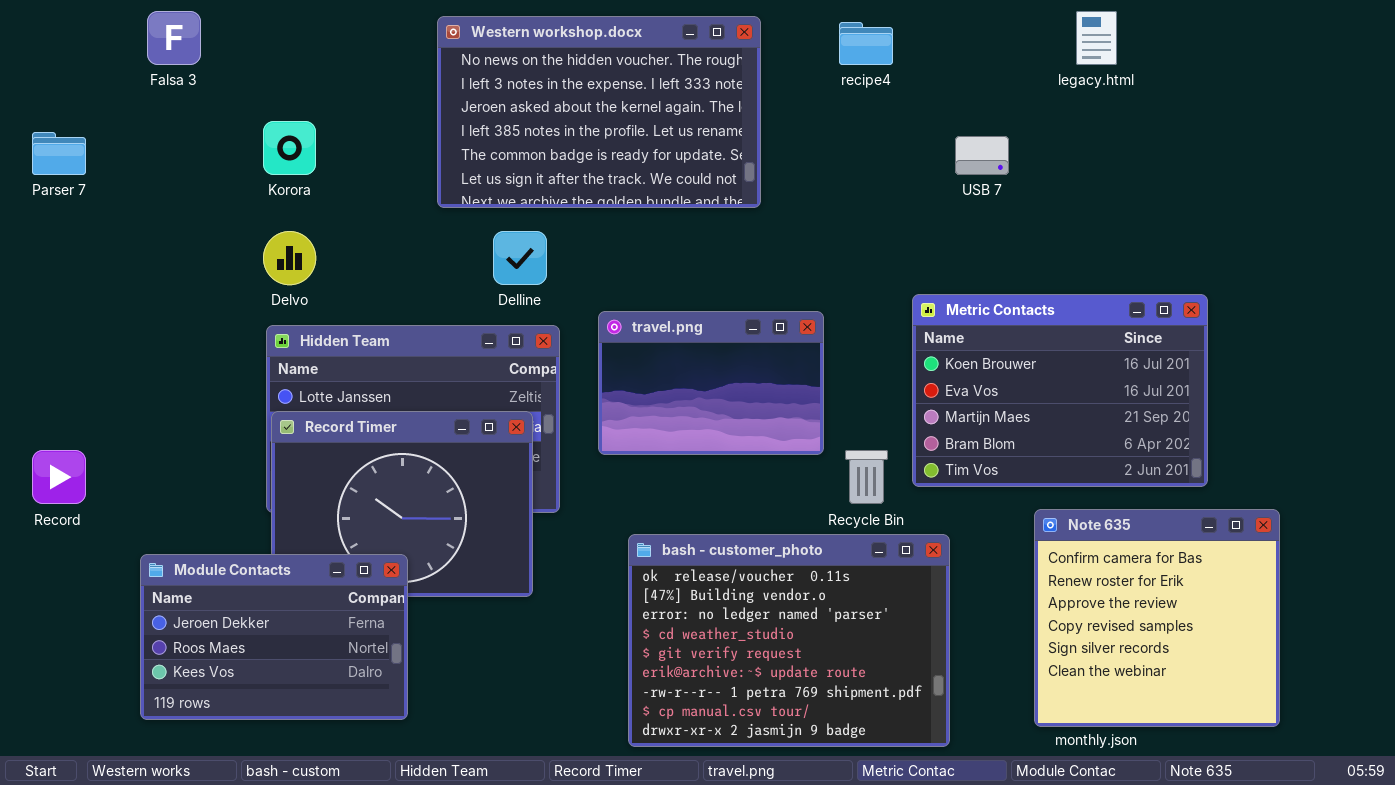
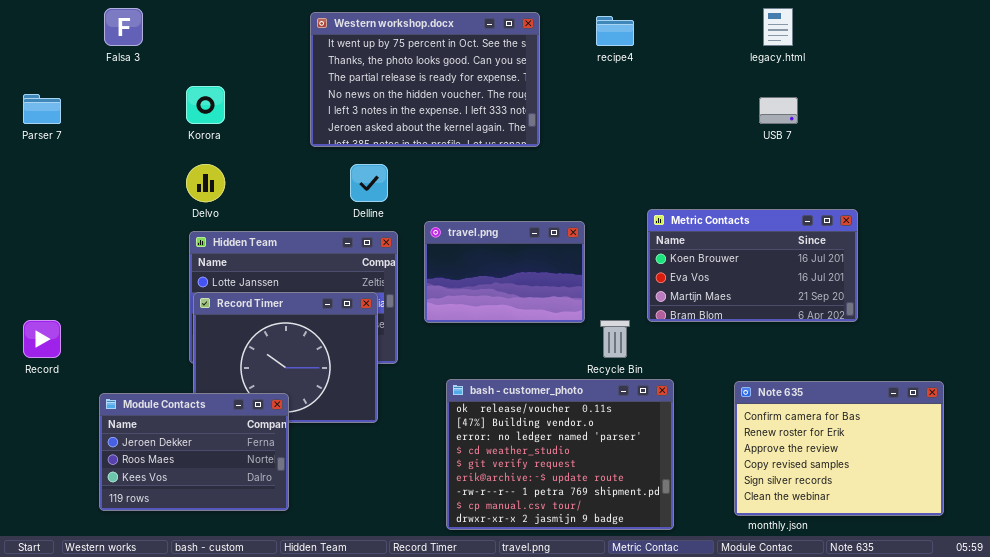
Western workshop.docx: [437,16,761,208] -> [310,12,540,147], scrolled up 3 rows
USB 7: [955,136,1009,175] -> [759,97,798,124], moved
Metric Contacts: [912,294,1208,487] -> [647,209,858,322], resized
Note 635: [1034,509,1280,727] -> [734,381,944,516], resized

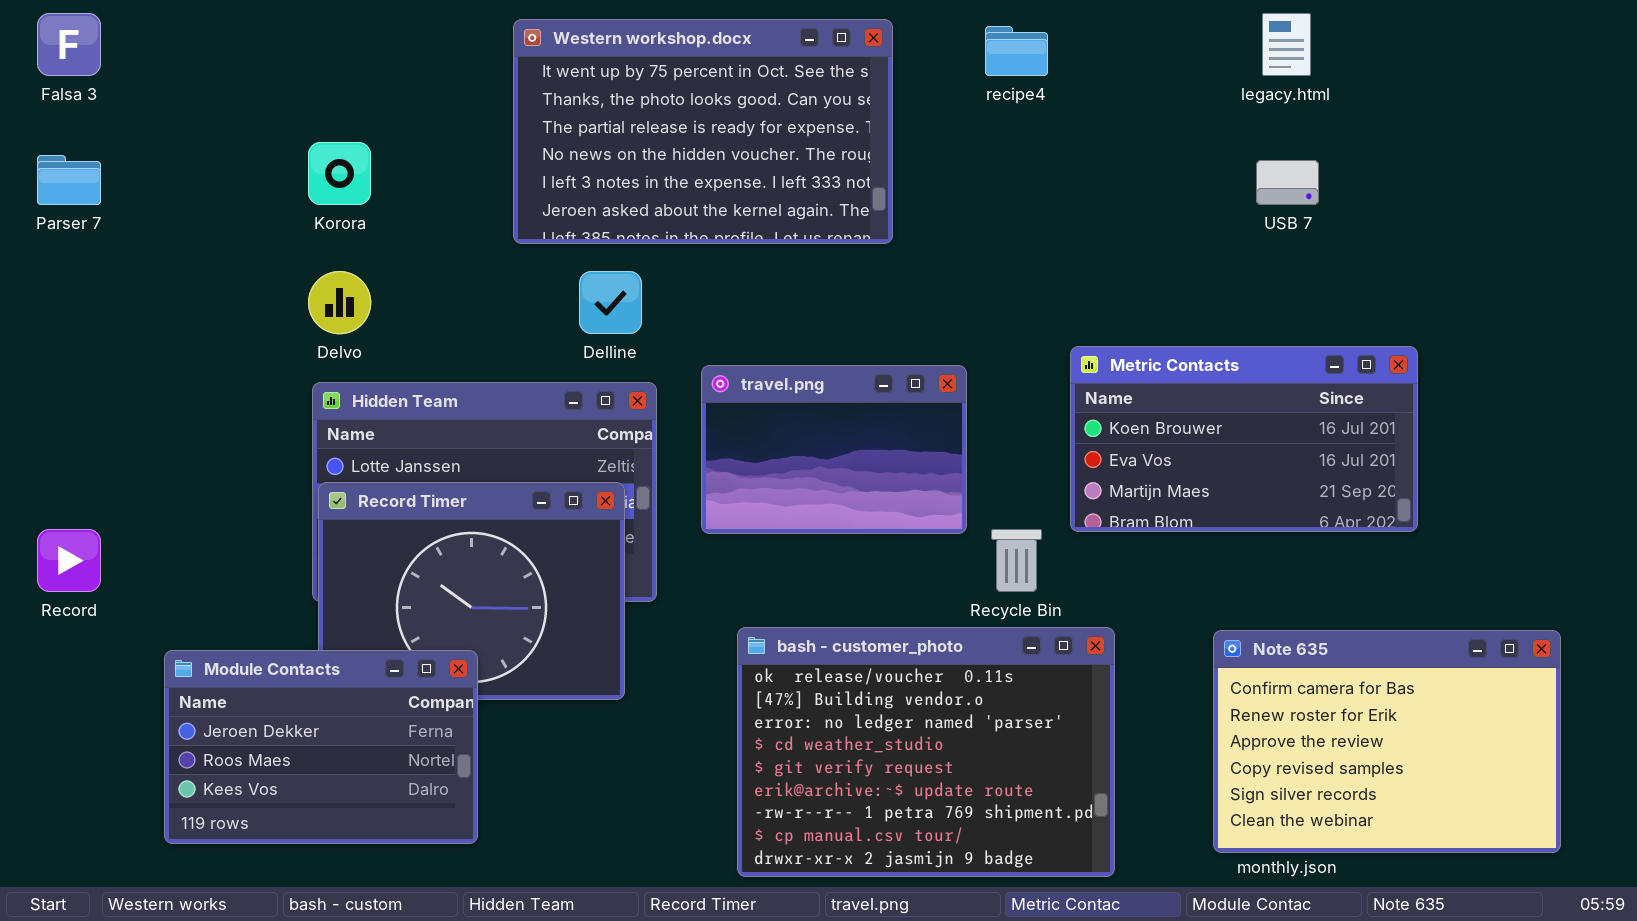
Falsa 3: [104,8,143,46] -> [37,13,101,76], moved

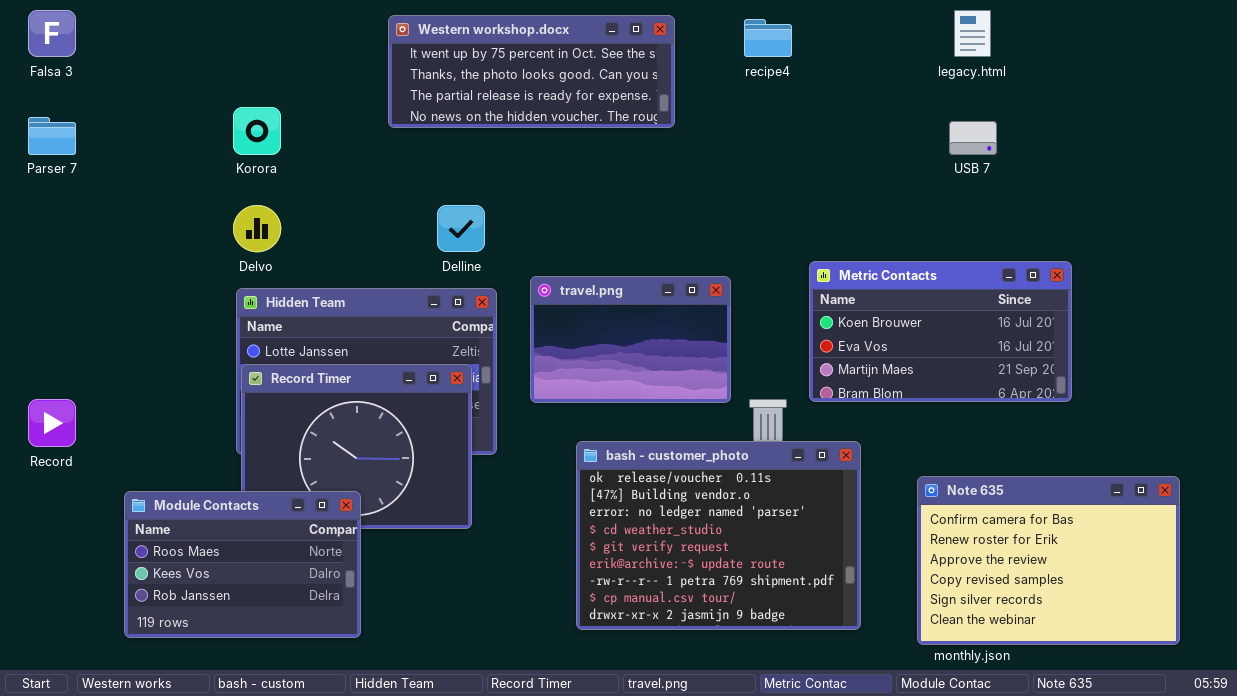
Western workshop.docx: [513,19,893,244] -> [388,15,675,128], resized
bash - customer_photo: [737,627,1115,877] -> [576,441,861,630], moved
Module Contacts: [164,650,478,844] -> [124,491,361,638], scrolled down 1 row

